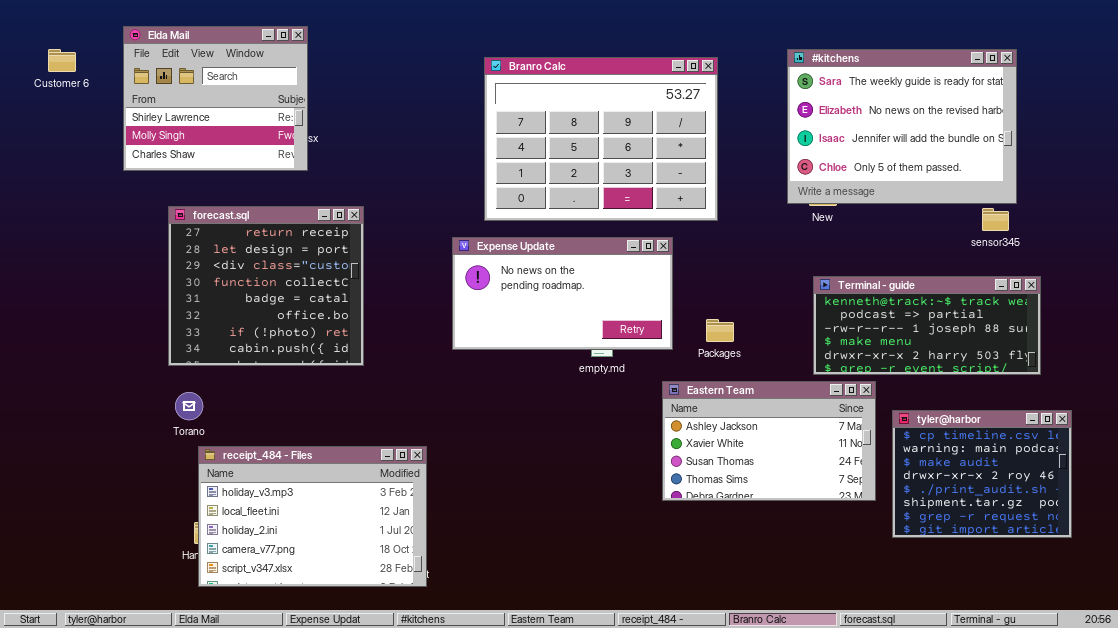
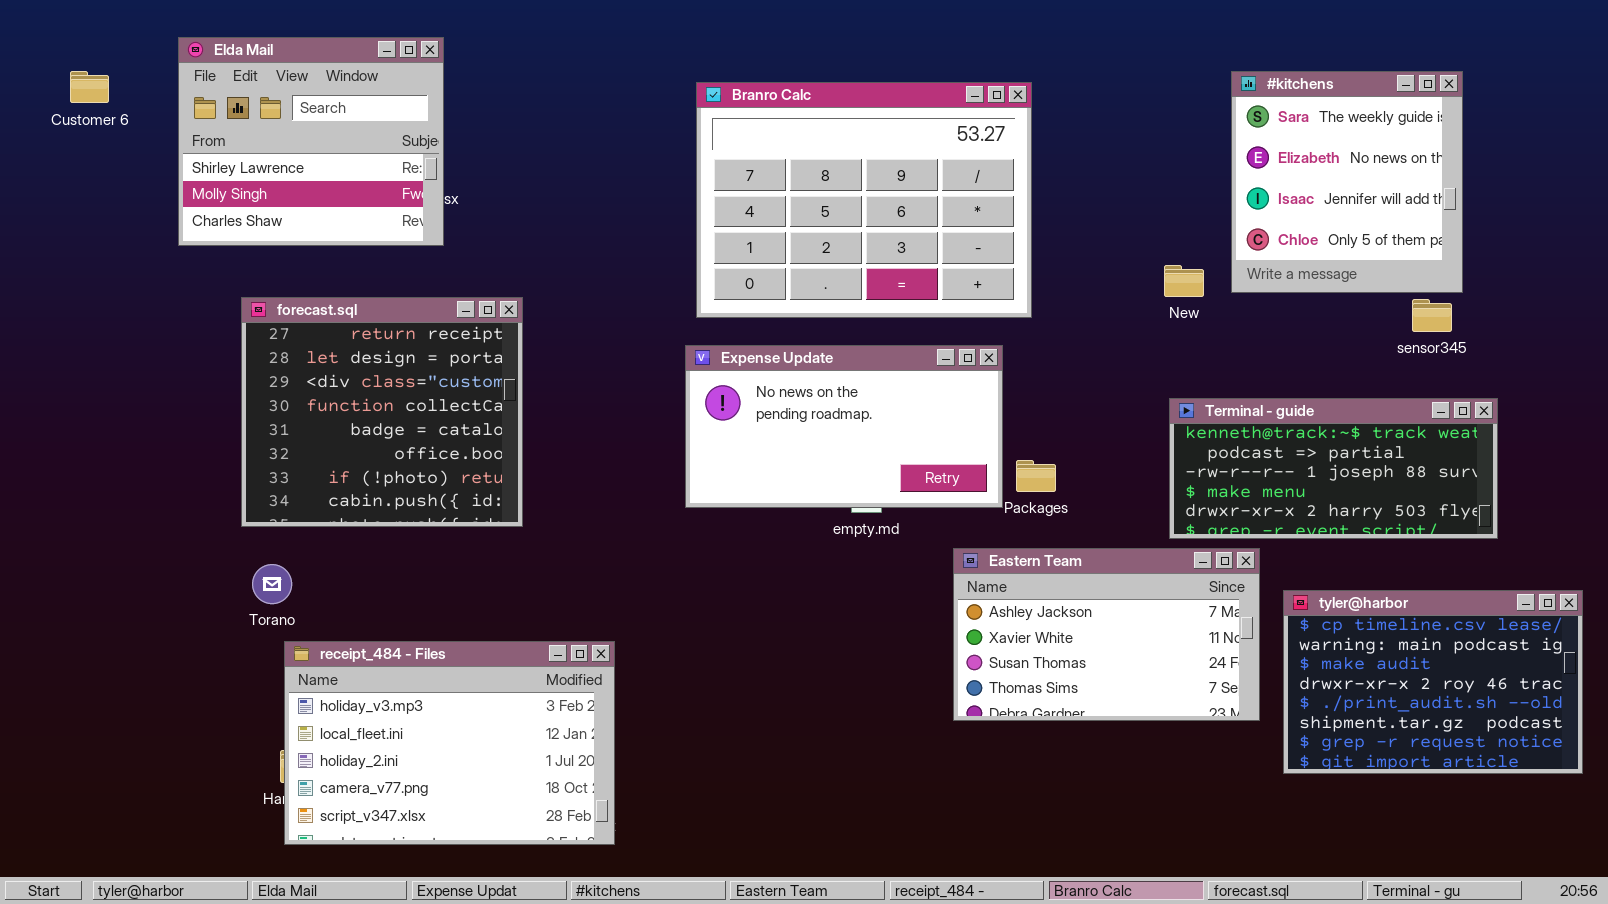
#kitchens: [787,49,1017,204] -> [1231,71,1463,293], resized
Expense Update: [452,237,673,350] -> [685,345,1003,508], moved
tyler@harbor: [892,410,1072,538] -> [1283,590,1583,774], resized

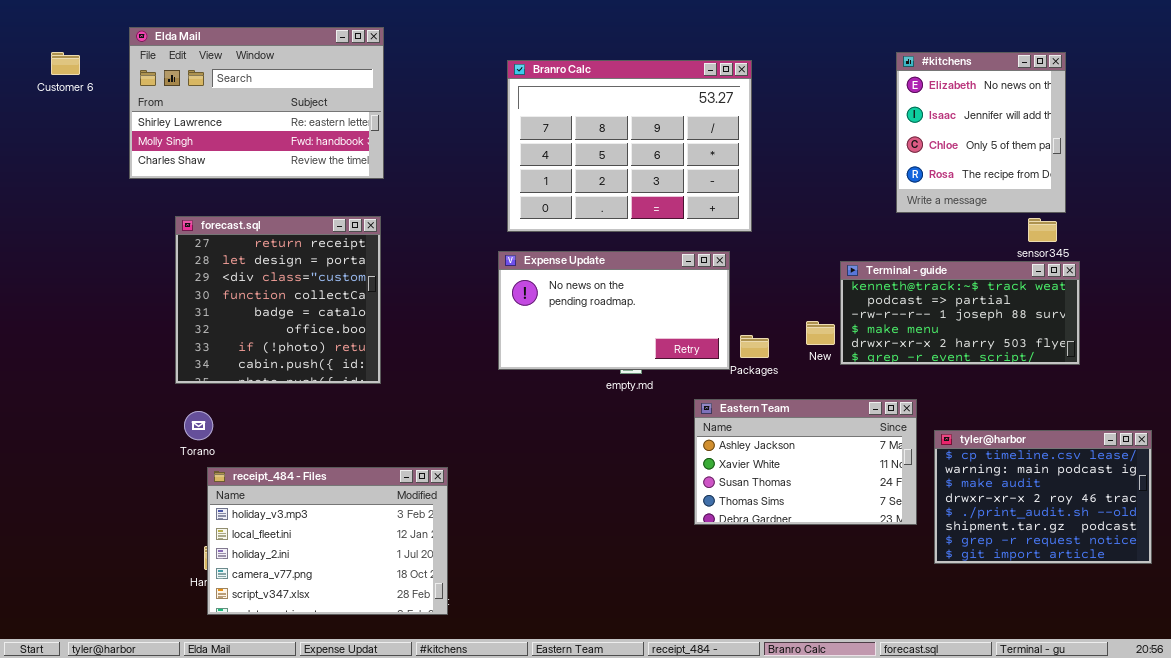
Elda Mail: [178,37,444,246] -> [129,27,384,179], resized
#kitchens: [1231,71,1463,293] -> [896,52,1066,213], scrolled down 1 row
New: [1164,265,1204,297] -> [806,321,835,345], moved
Terminal - guide: [1169,398,1498,539] -> [840,261,1080,365], moved

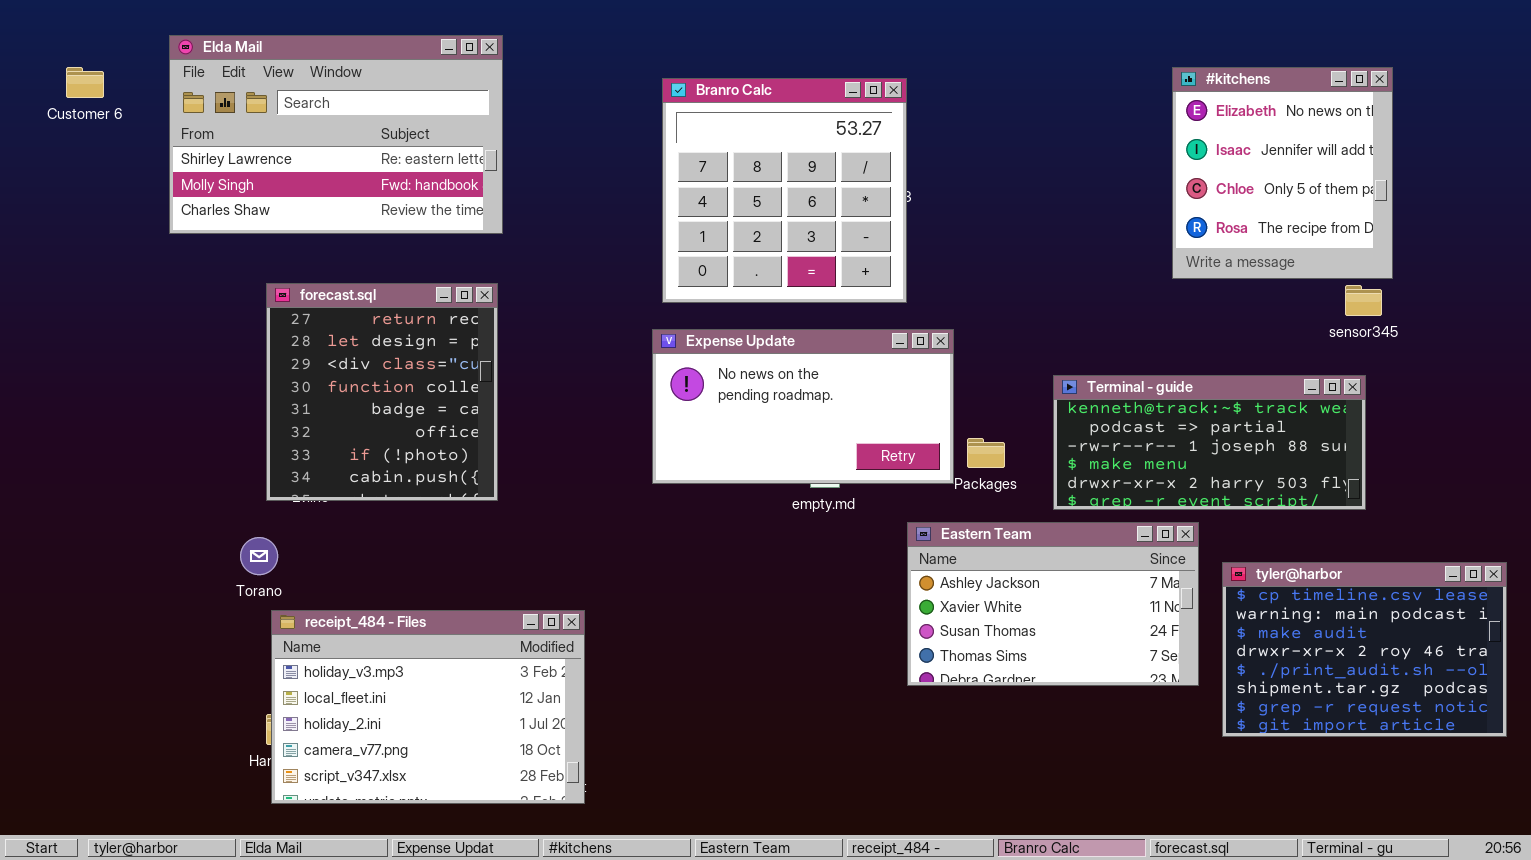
Branro Calc: [507,60,752,232] -> [662,78,907,303], resized
forecast.sql: [175,216,381,384] -> [266,283,498,501], resized
Terminal - guide: [840,261,1080,365] -> [1053,375,1366,510], moved

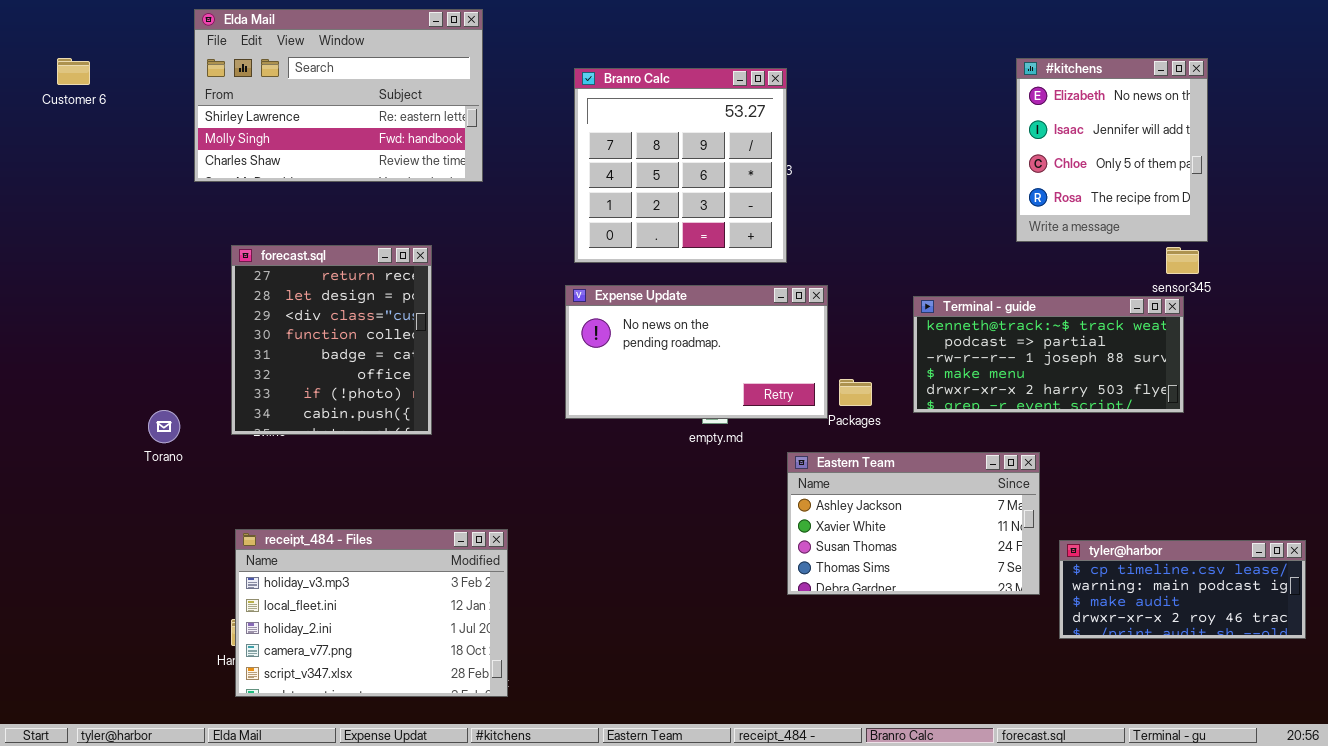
Elda Mail: [169,35,503,234] -> [194,9,483,182], moved
Terminal - guide: [1053,375,1366,510] -> [913,296,1184,413], moved
Torano: [240,537,278,575] -> [148,410,180,443], moved
tyler@harbor: [1222,562,1507,737] -> [1059,540,1306,639], resized

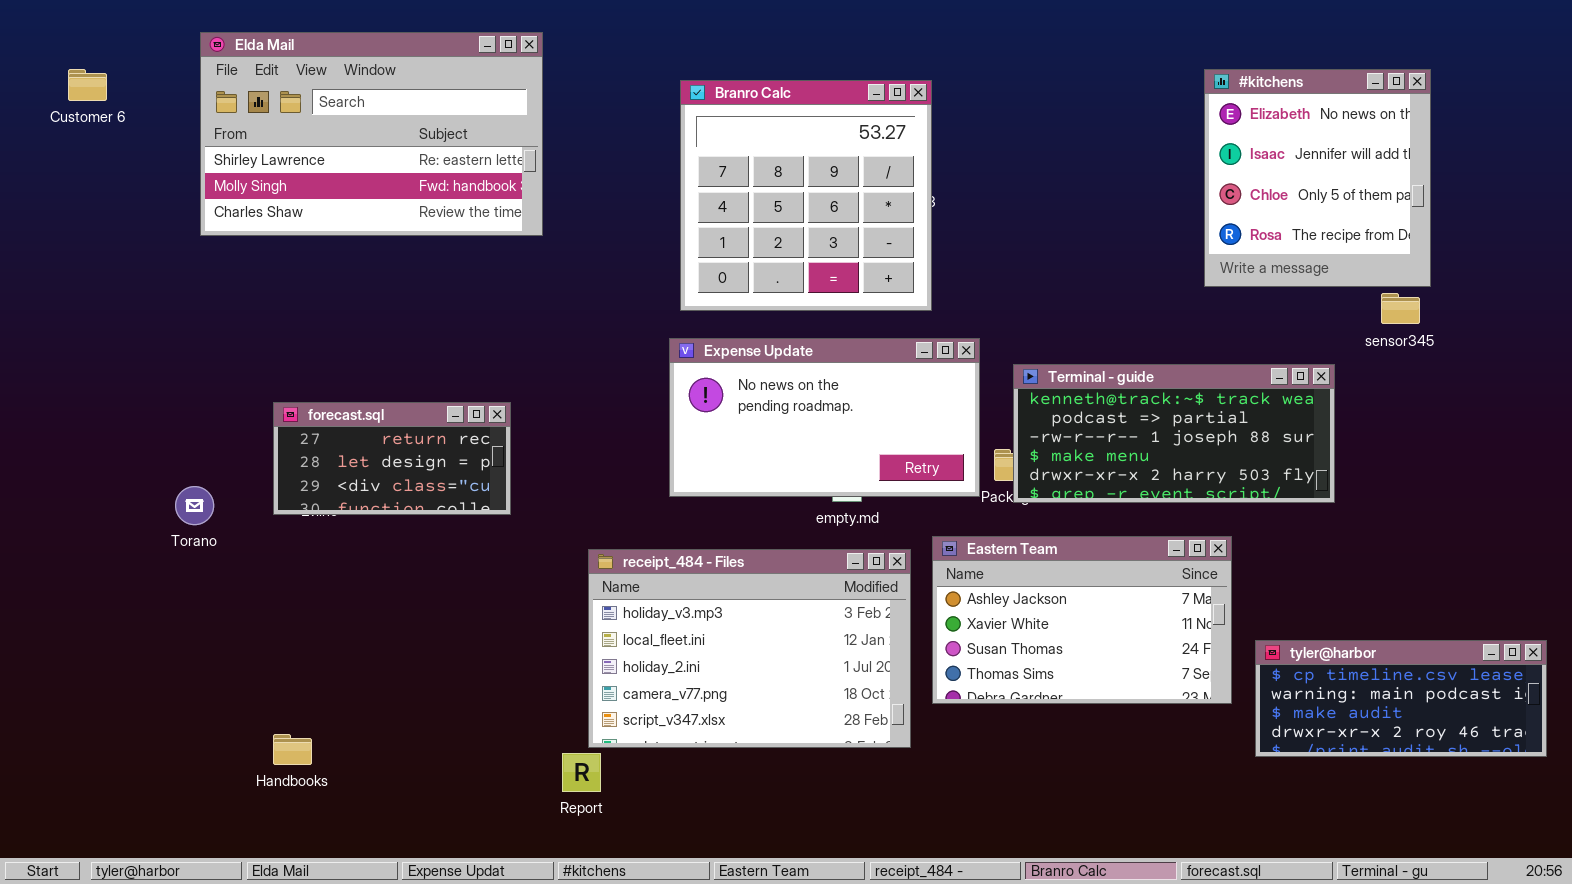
Elda Mail: [194,9,483,182] -> [200,32,543,236], moved
forecast.sql: [231,245,432,435] -> [273,402,511,515], resized
Terminal - guide: [913,296,1184,413] -> [1013,364,1335,503], moved
receipt_484 - Files: [235,529,508,697] -> [588,549,911,748], moved

